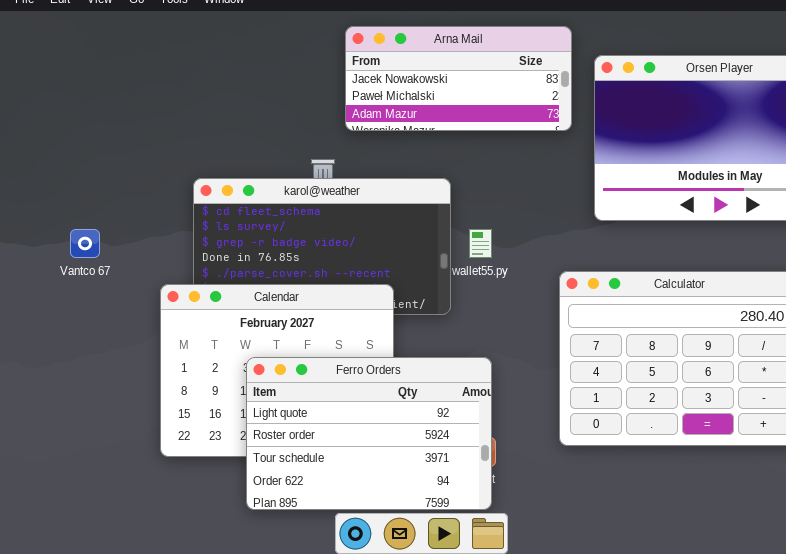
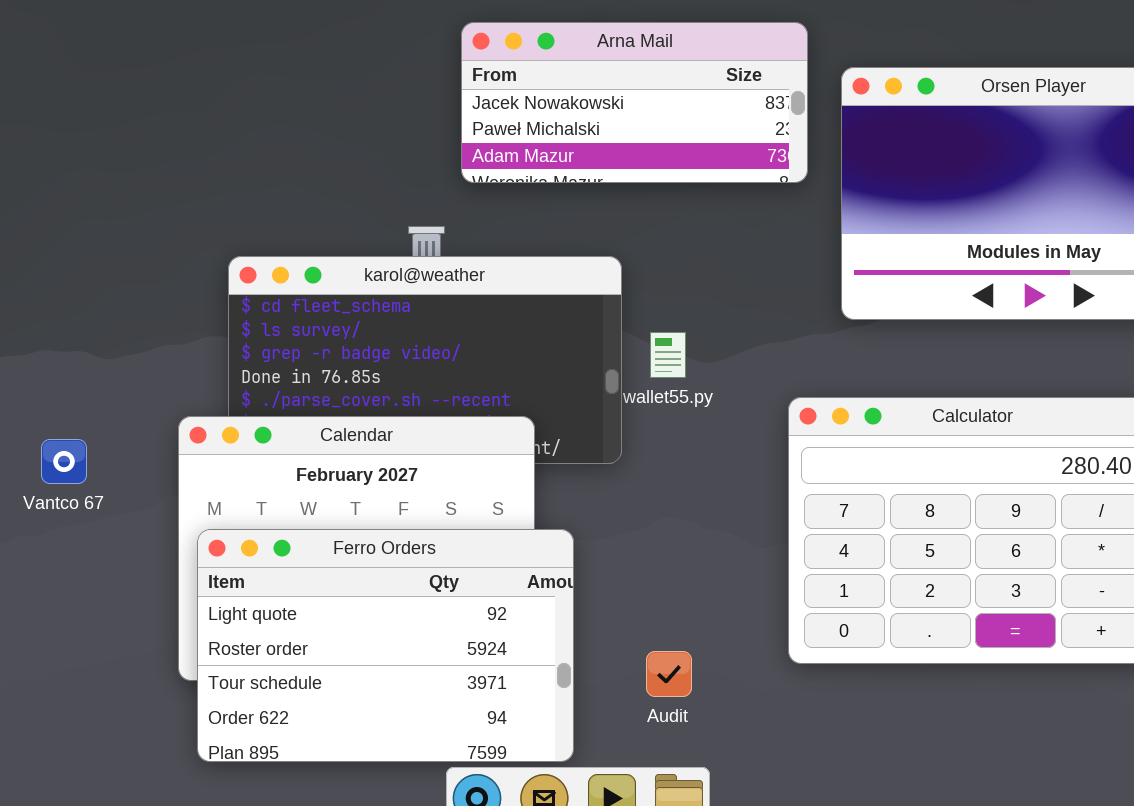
Vantco 67: [70,229,100,258] -> [41,439,87,484], moved
Ferro Orders: [246,357,492,510] -> [197,529,574,762], moved

